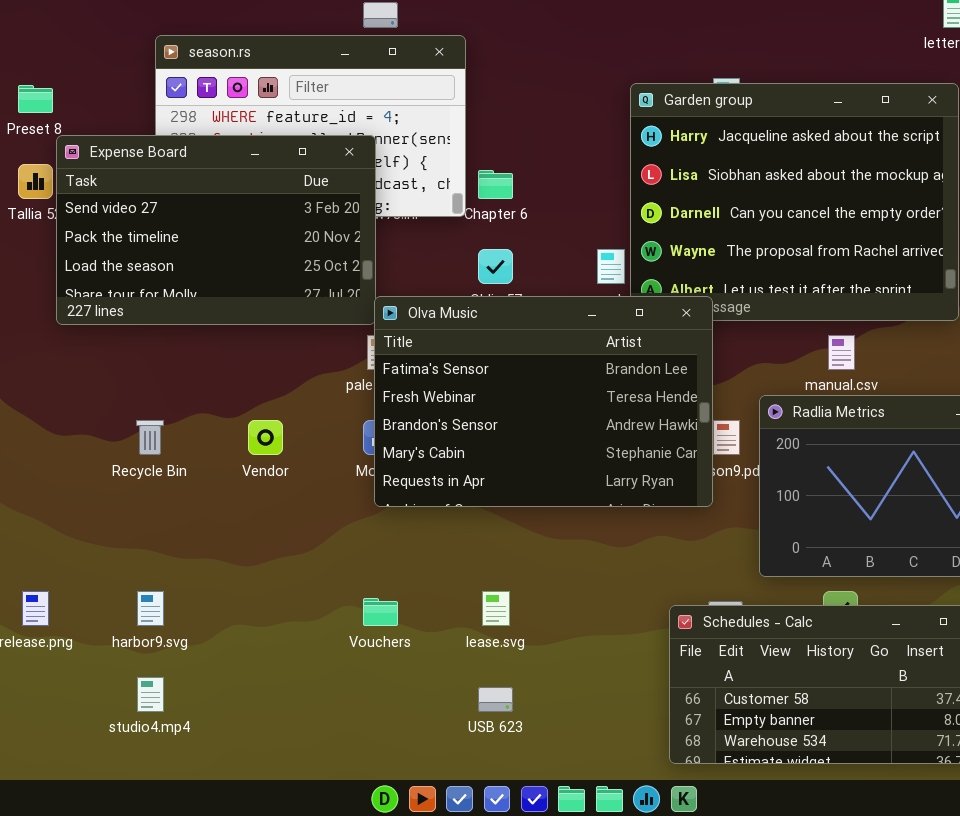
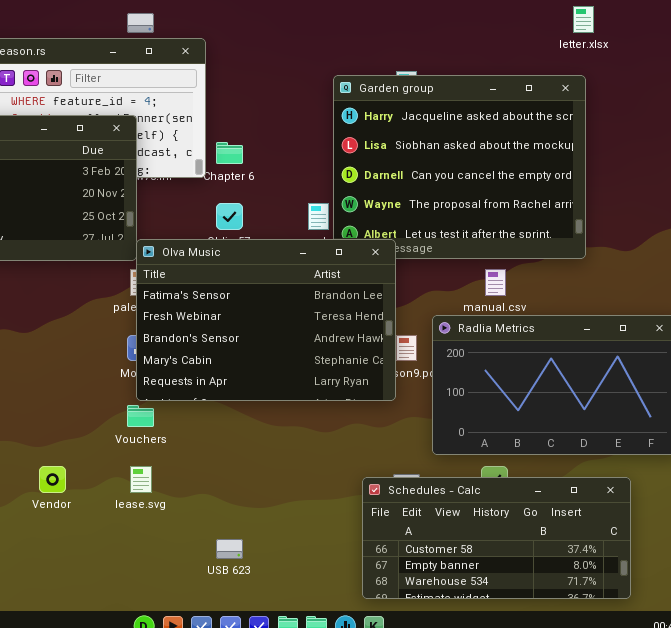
Vendor: [248,420,283,455] -> [39,466,66,493], moved
lease.svg: [482,591,510,626] -> [130,466,152,493], moved
Vouchers: [363,598,398,626] -> [127,405,154,427], moved

